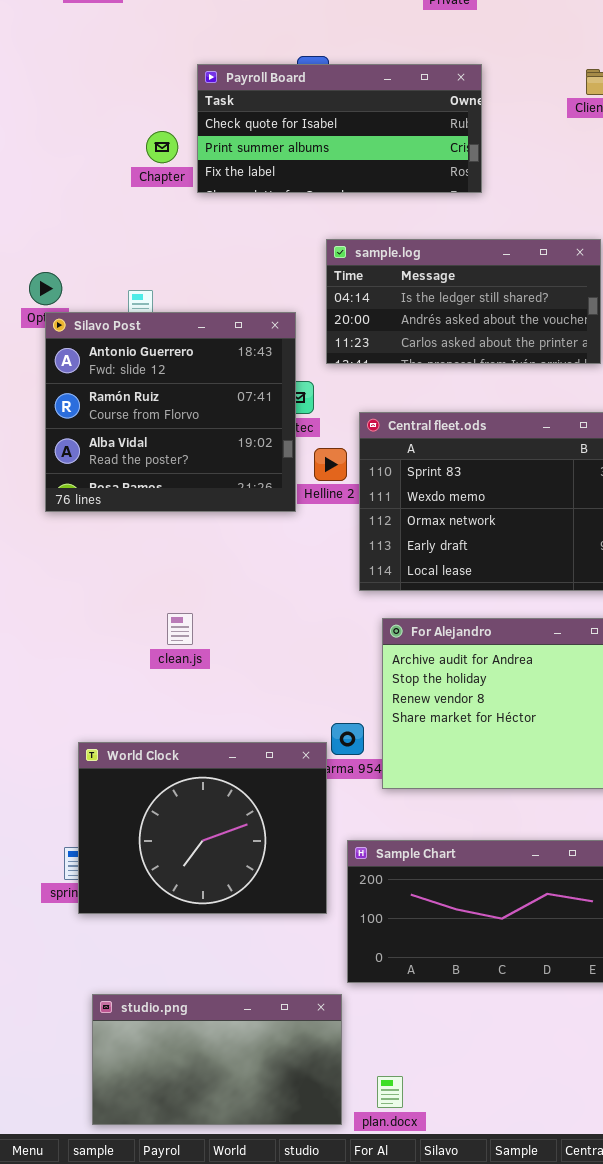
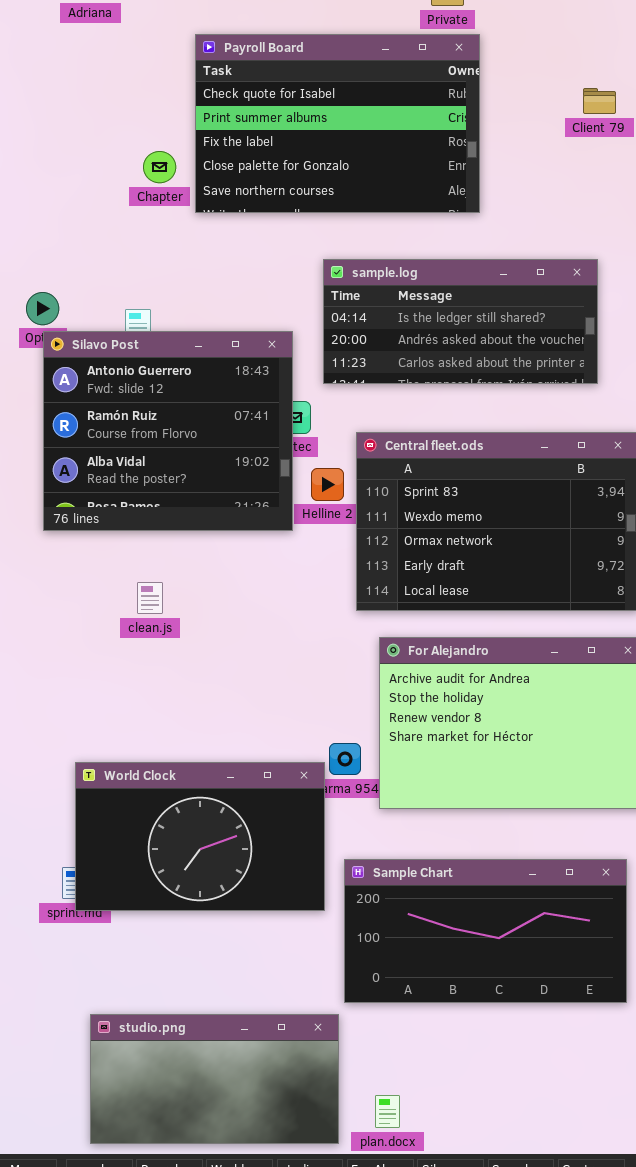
Payroll Board: [197,64,482,193] -> [195,34,480,213], resized
clean.js: [167,613,193,645] -> [137,582,163,614], moved
World Clock: [78,742,327,914] -> [75,762,325,911], resized

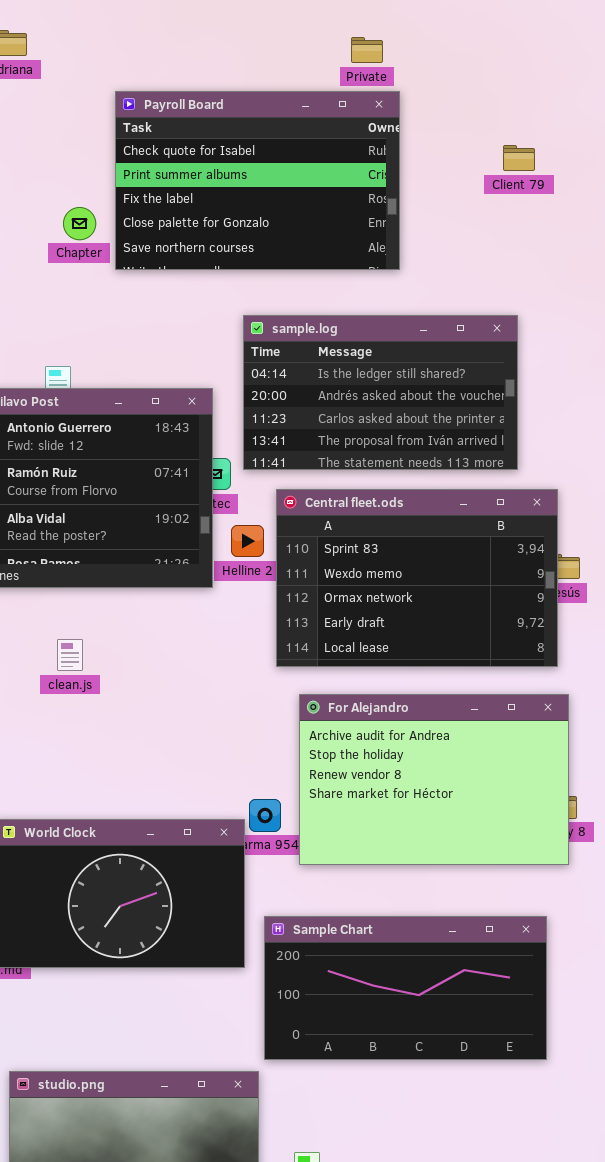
sample.log: [323,259,598,384] -> [243,315,518,470], resized

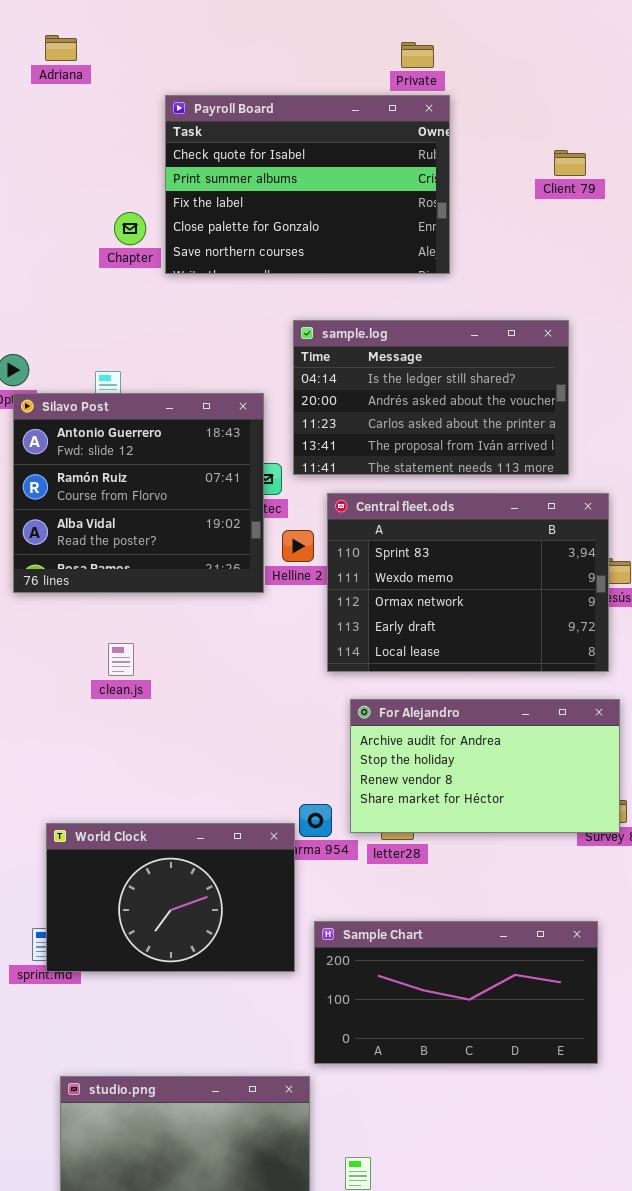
For Alejandro: [299,694,569,865] -> [350,699,620,833], resized

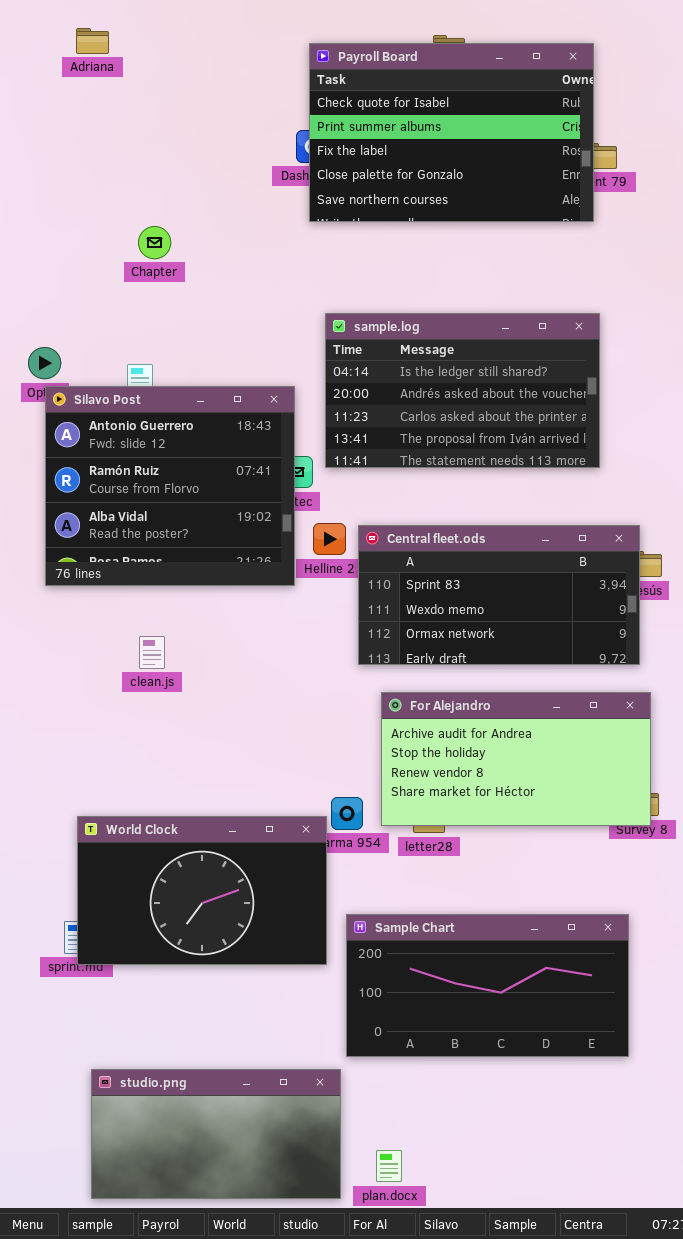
Payroll Board: [165,95,450,274] -> [309,43,594,222], moved
Chapter: [114,212,146,245] -> [138,226,171,259], moved
Central fleet.ods: [327,493,609,672] -> [358,525,640,665], resized

